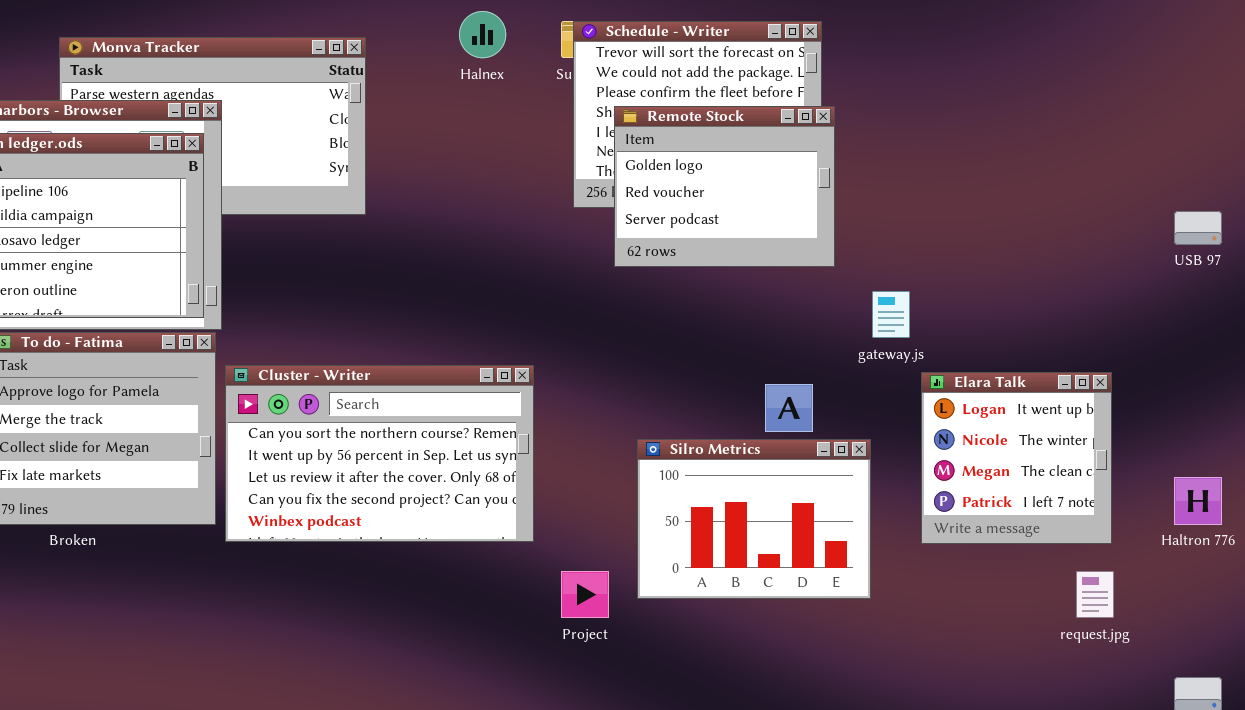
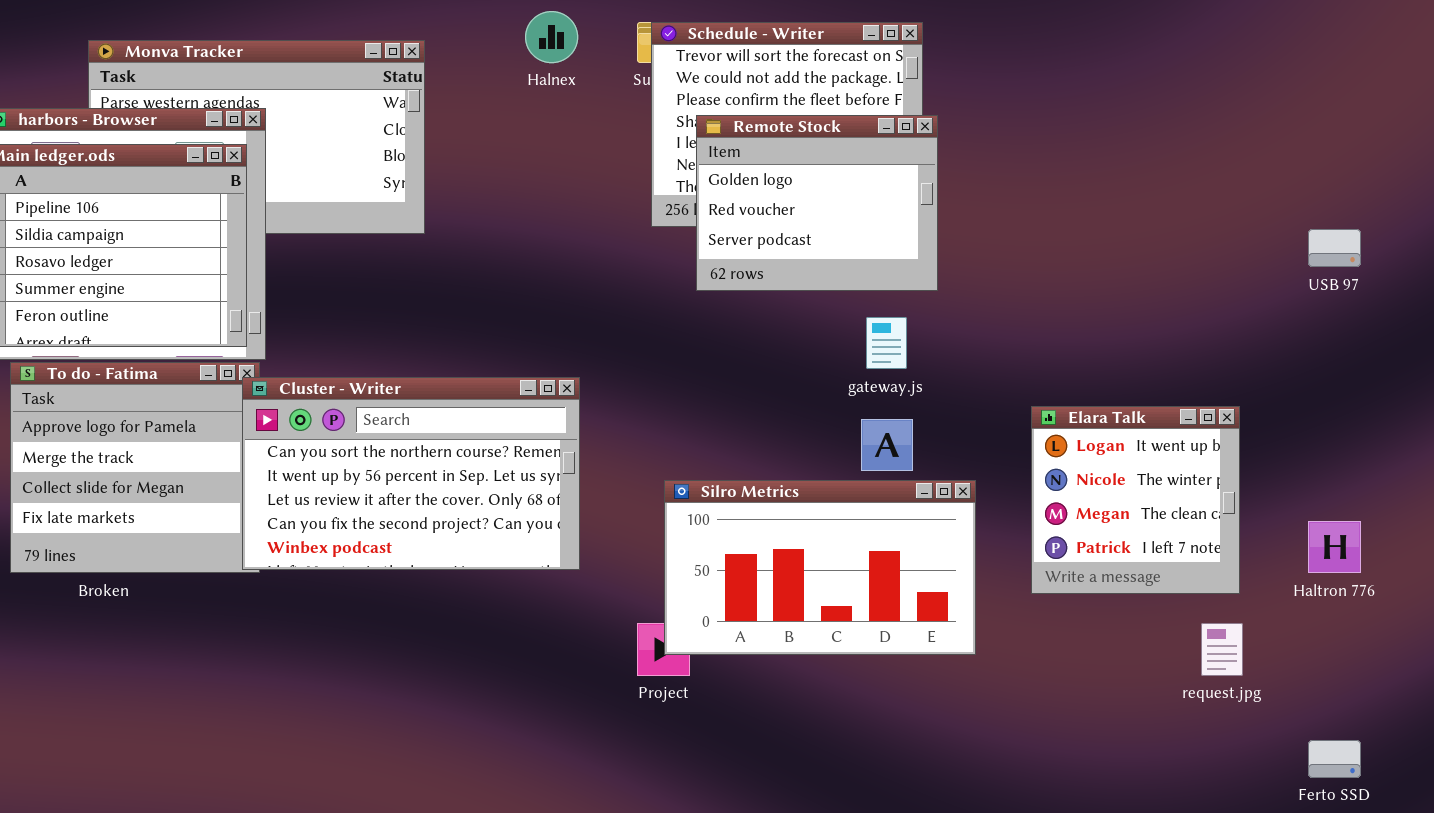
gateway.js: [872,291,910,338] -> [866,317,907,369], moved
Cluster - Writer: [225,365,534,542] -> [242,377,580,570], moved
Silro Metrics: [637,439,871,599] -> [664,480,976,655], resized

